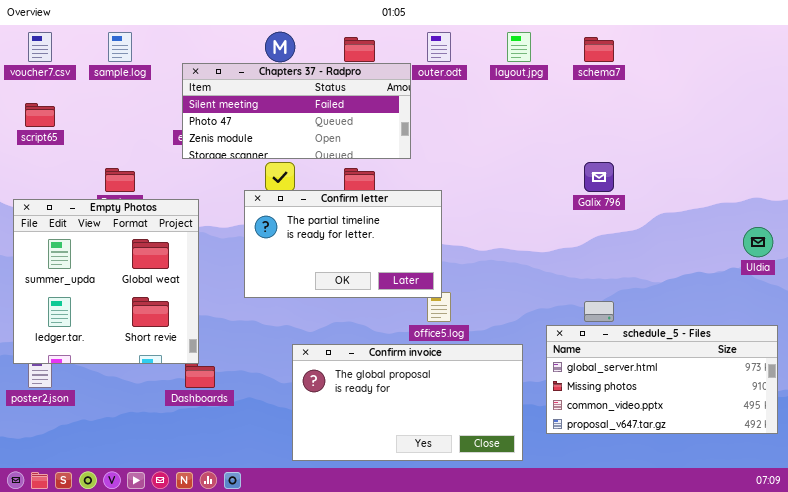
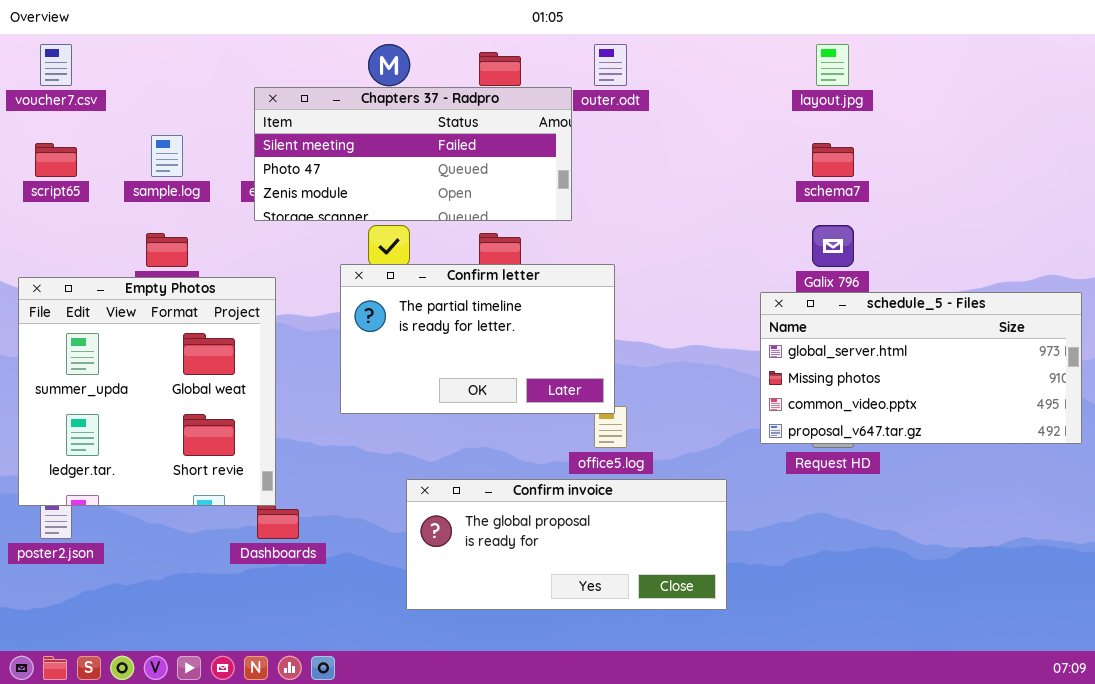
sample.log: [108,32,132,62] -> [151,135,183,177], moved
layout.jpg: [507,32,531,62] -> [816,44,849,86], moved
schema7: [584,37,614,62] -> [812,143,854,177], moved
schedule_5 - Files: [546,325,778,434] -> [760,292,1082,444], moved
Confirm invoice: [292,344,523,461] -> [406,479,727,610], resized

